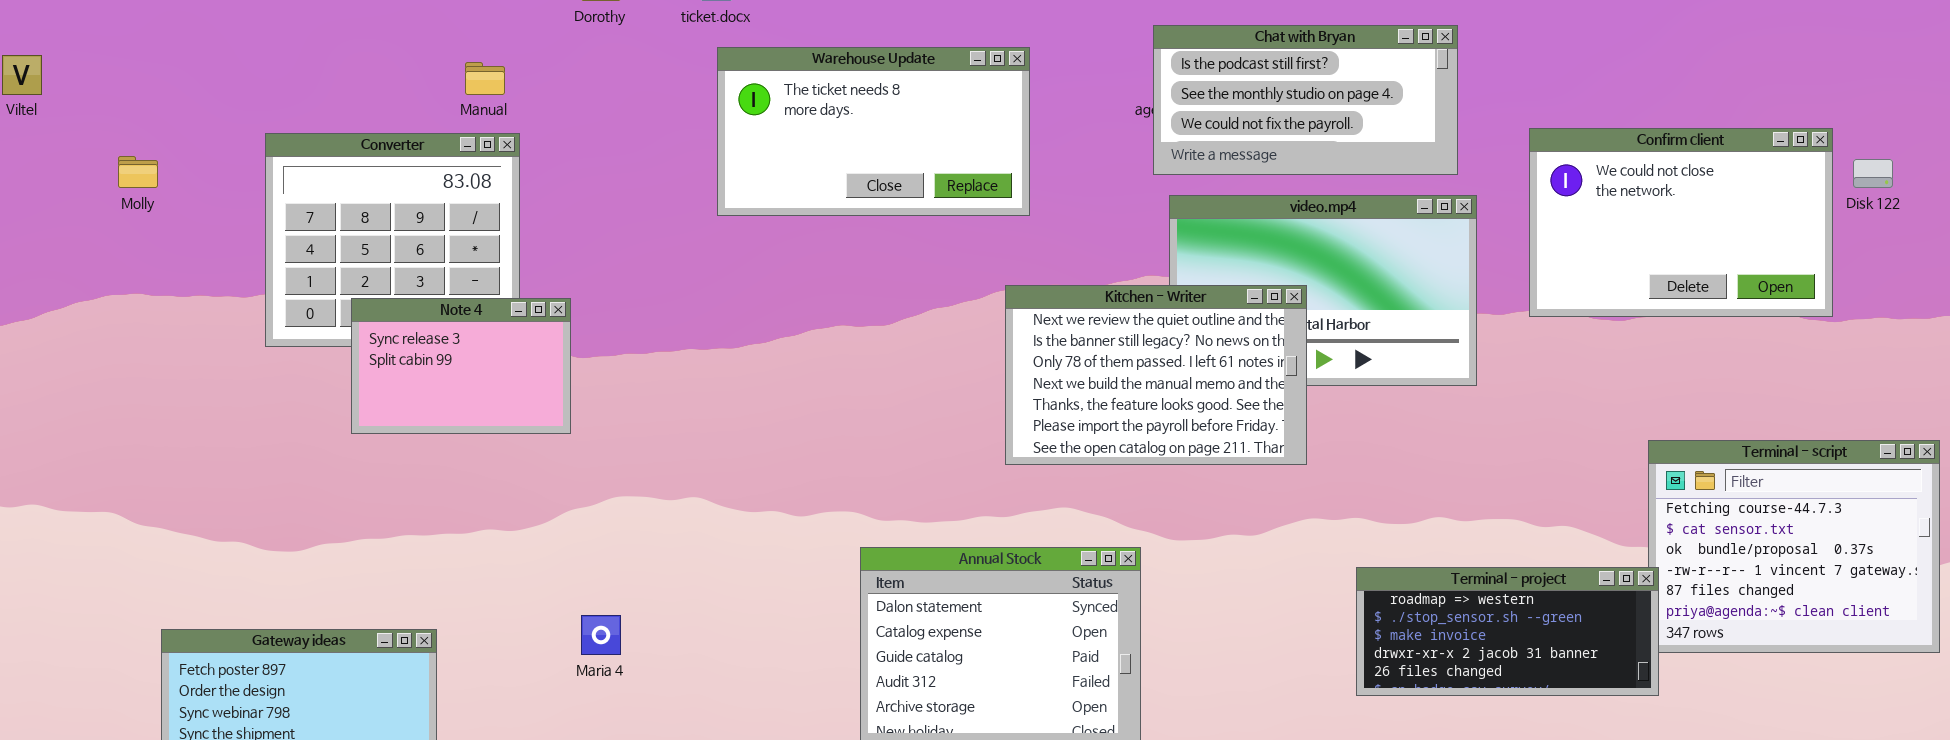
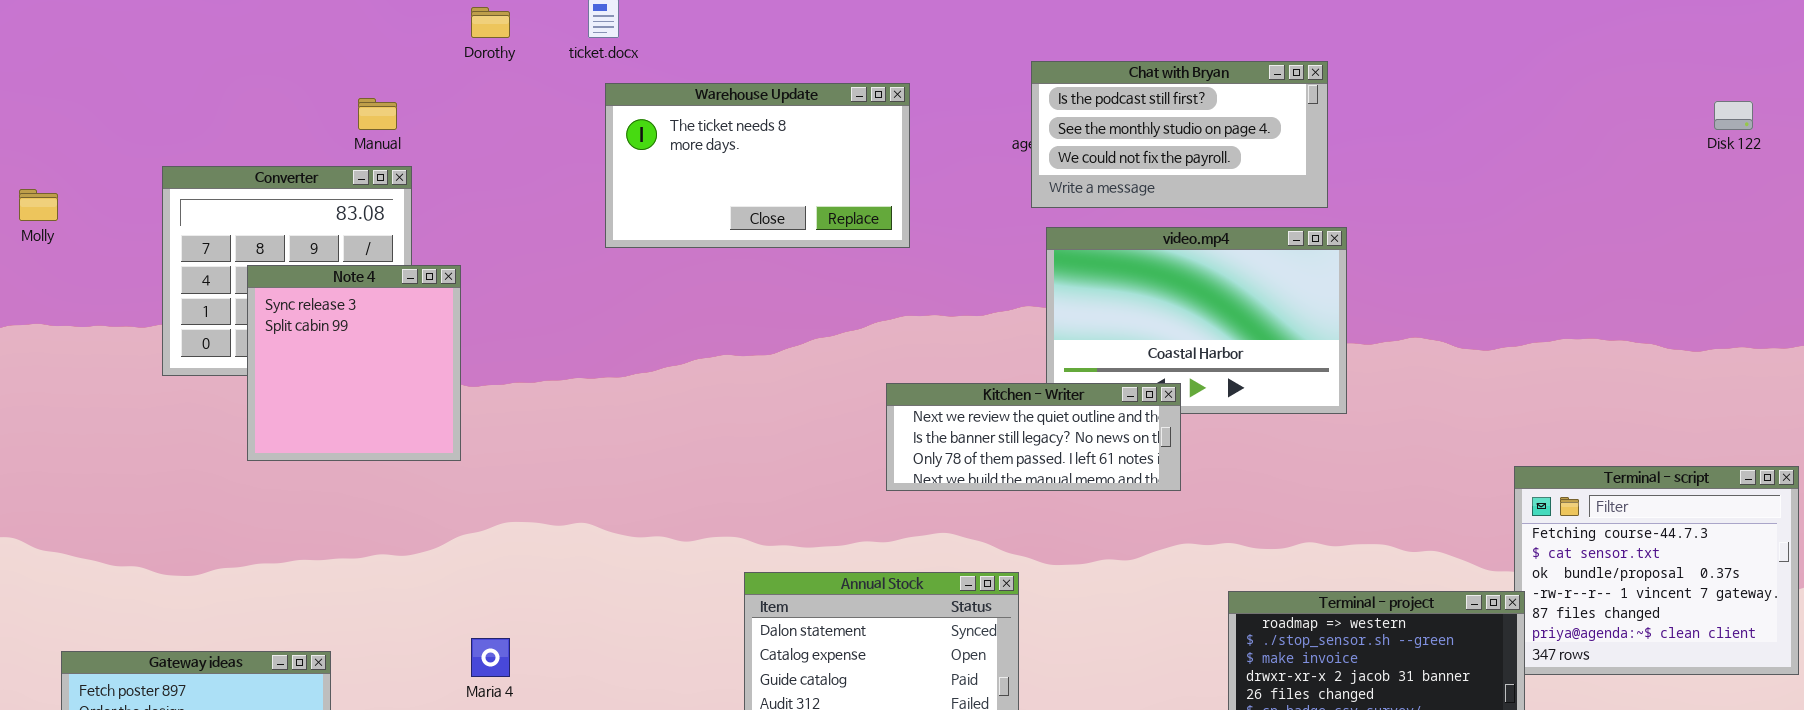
Confirm client: [1529,128,1833,317] -> none, closed
Disk 122: [1853,159,1893,188] -> [1714,101,1753,130], moved
Kitchen - Writer: [1005,285,1307,465] -> [886,383,1181,491], resized
Note 4: [351,298,571,434] -> [247,265,461,461], resized

